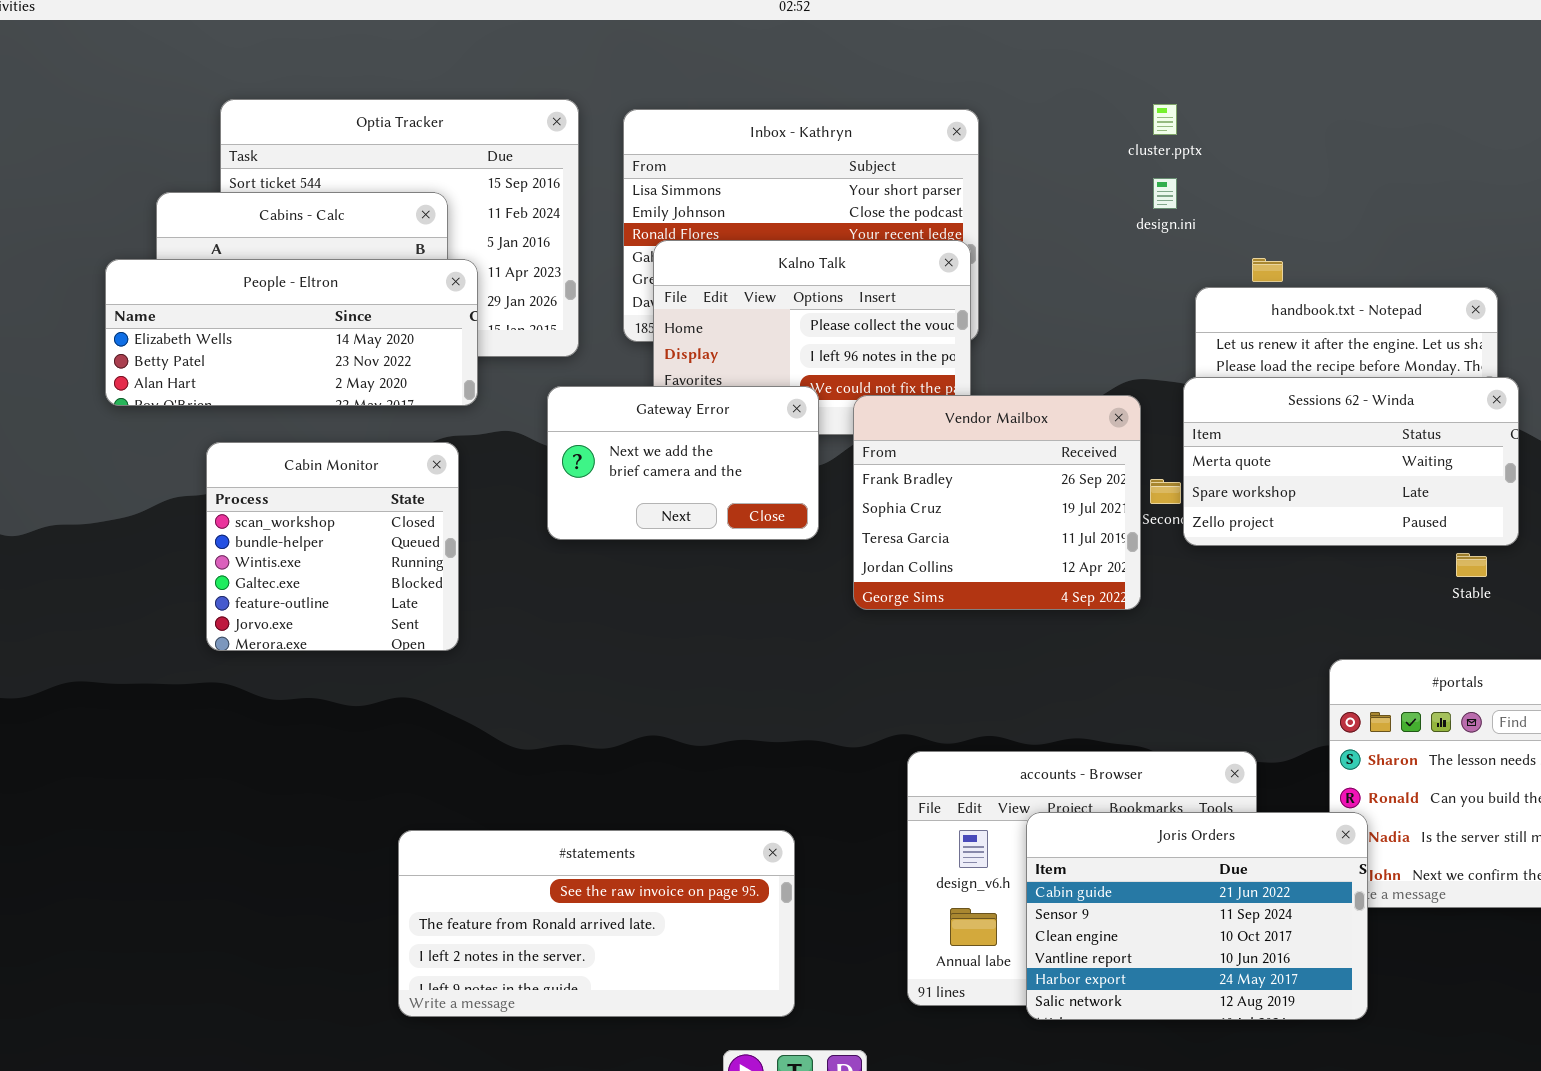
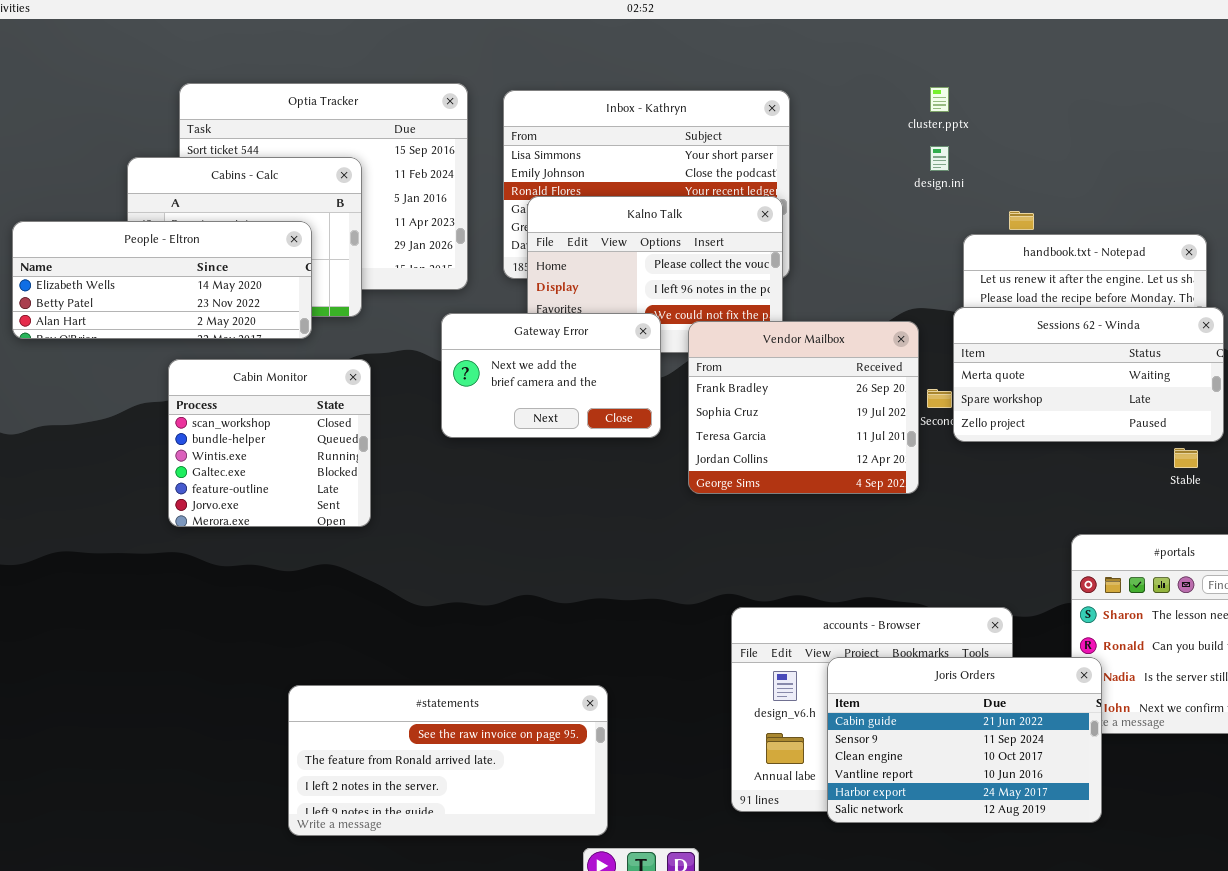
People - Eltron: [105,259,478,406] -> [12,221,312,339], moved
#statements: [398,830,795,1017] -> [288,685,608,836], moved

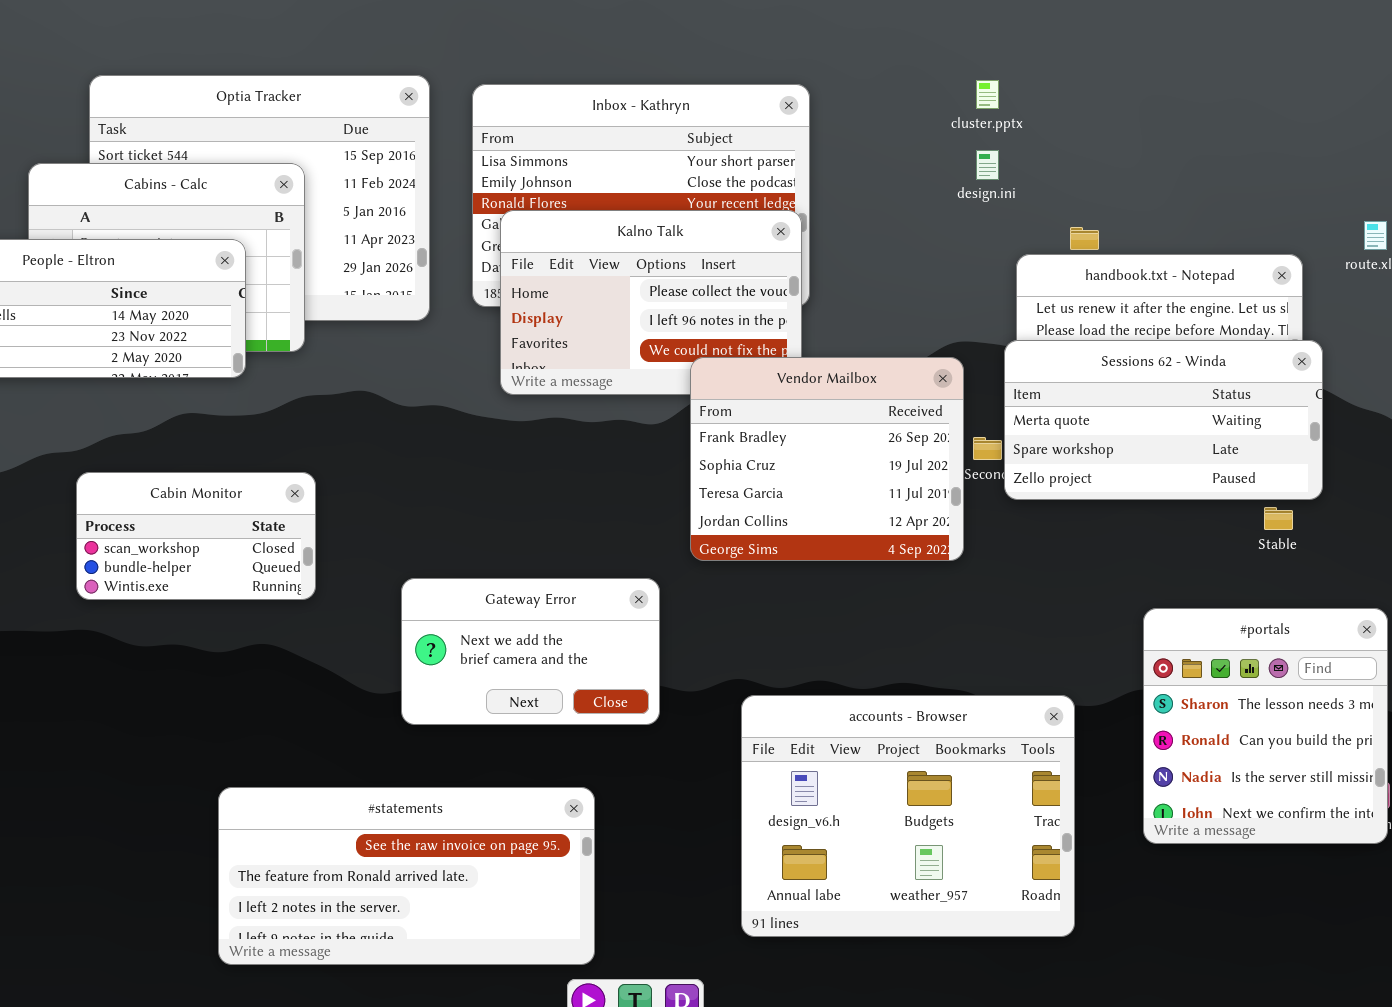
Gateway Error: [441,313,661,438] -> [401,578,660,725], moved
Cabin Monitor: [168,359,371,527] -> [76,472,316,600], resized
Joris Orders: [827,657,1102,823] -> none, closed

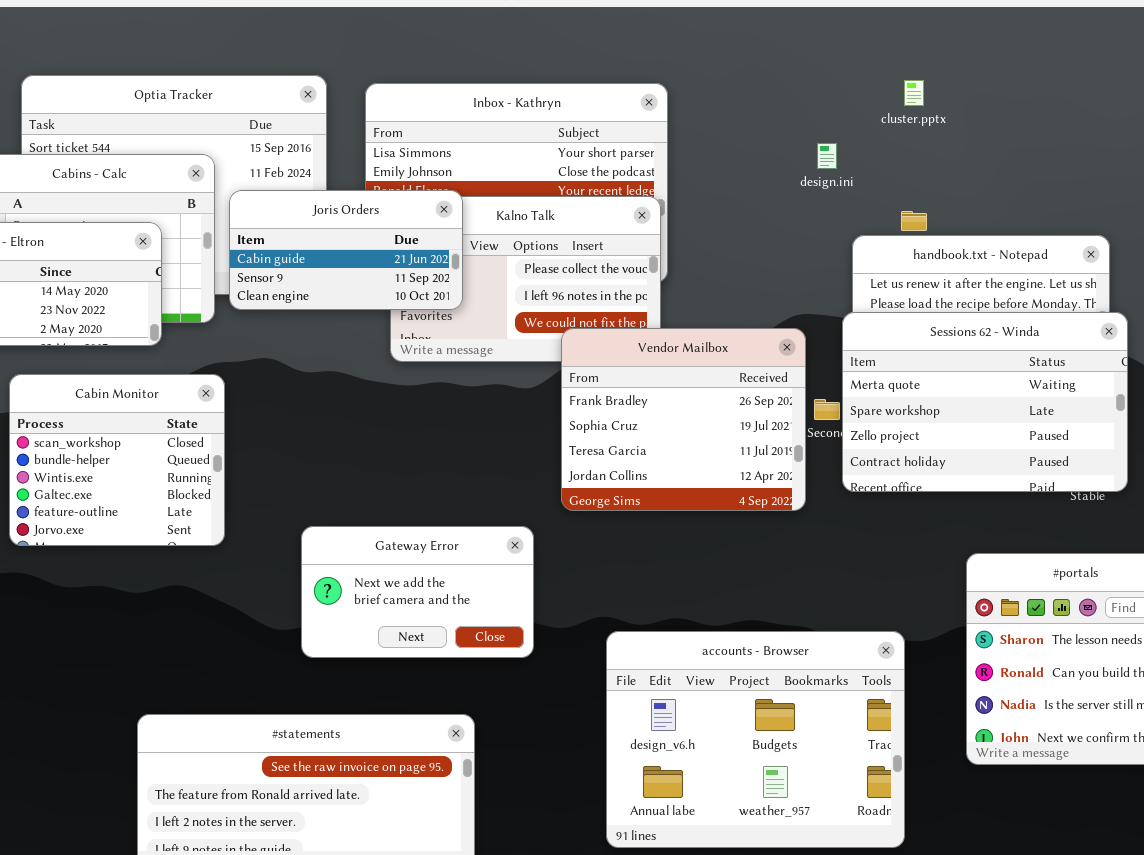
cluster.pptx: [976,80,999,109] -> [904,80,924,106], moved
Joris Orders: none -> [229,190,463,310], opened
Sessions 62 - Winda: [1004,340,1323,500] -> [842,312,1128,492], resized
Cabin Monitor: [76,472,316,600] -> [9,374,225,546], resized

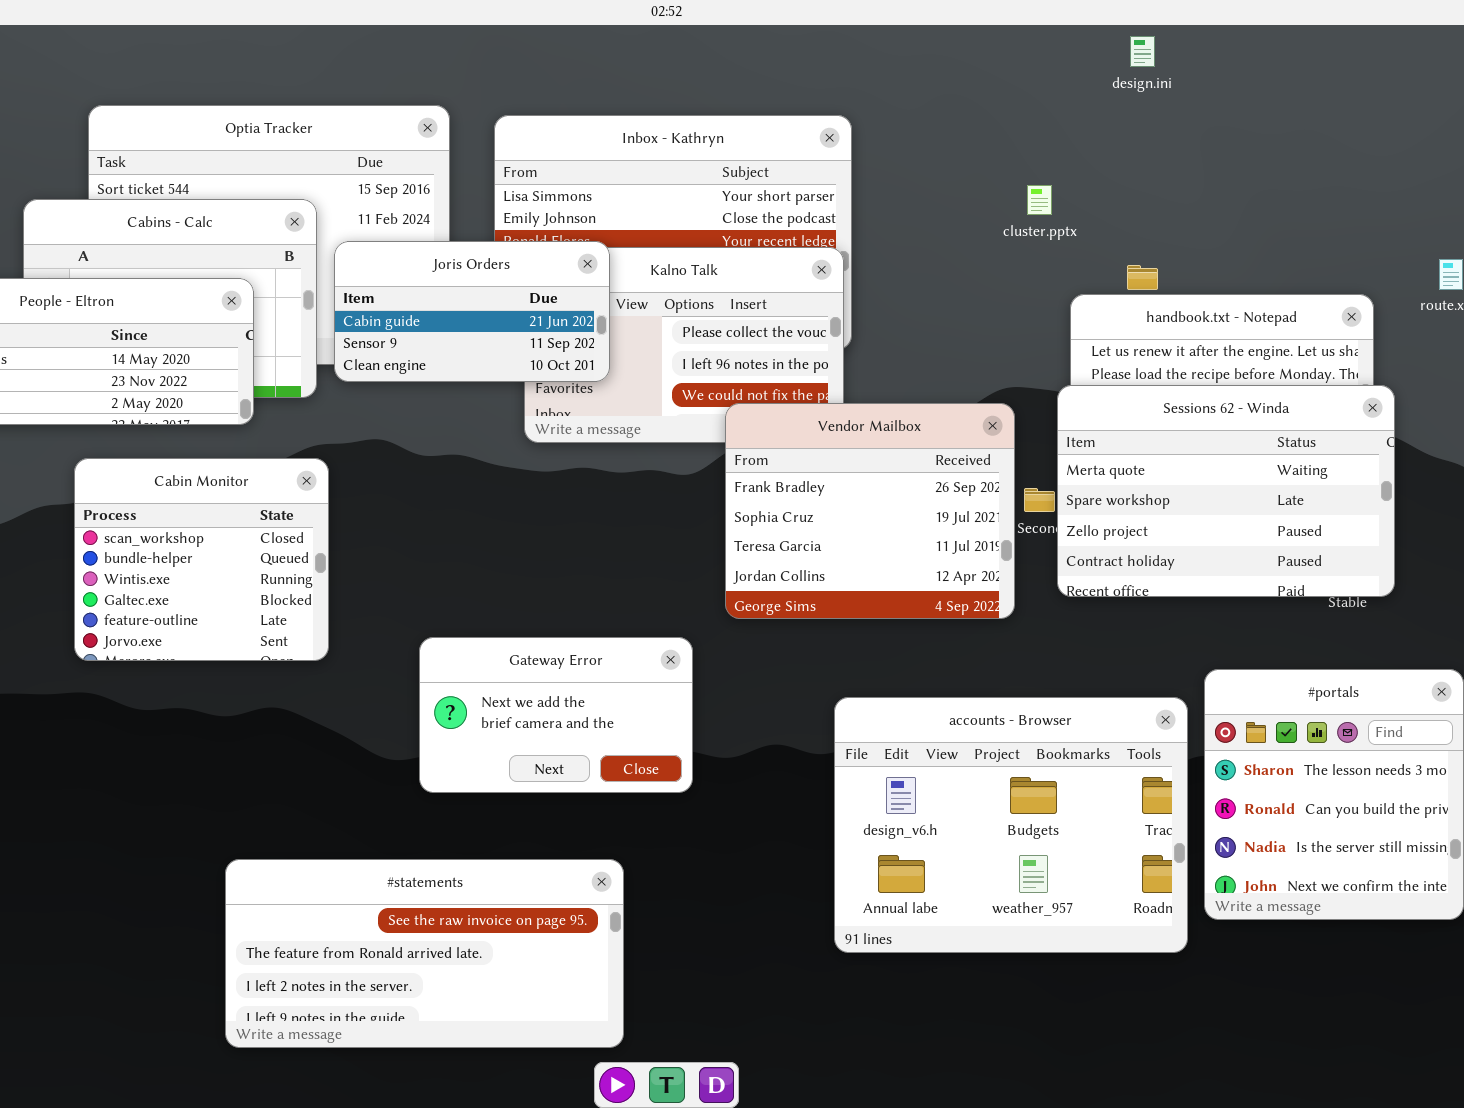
cluster.pptx: [904,80,924,106] -> [1027,185,1052,215], moved
design.ini: [817,143,837,169] -> [1130,36,1155,67], moved
accounts - Browser: [606,631,905,848] -> [834,697,1188,953], moved

